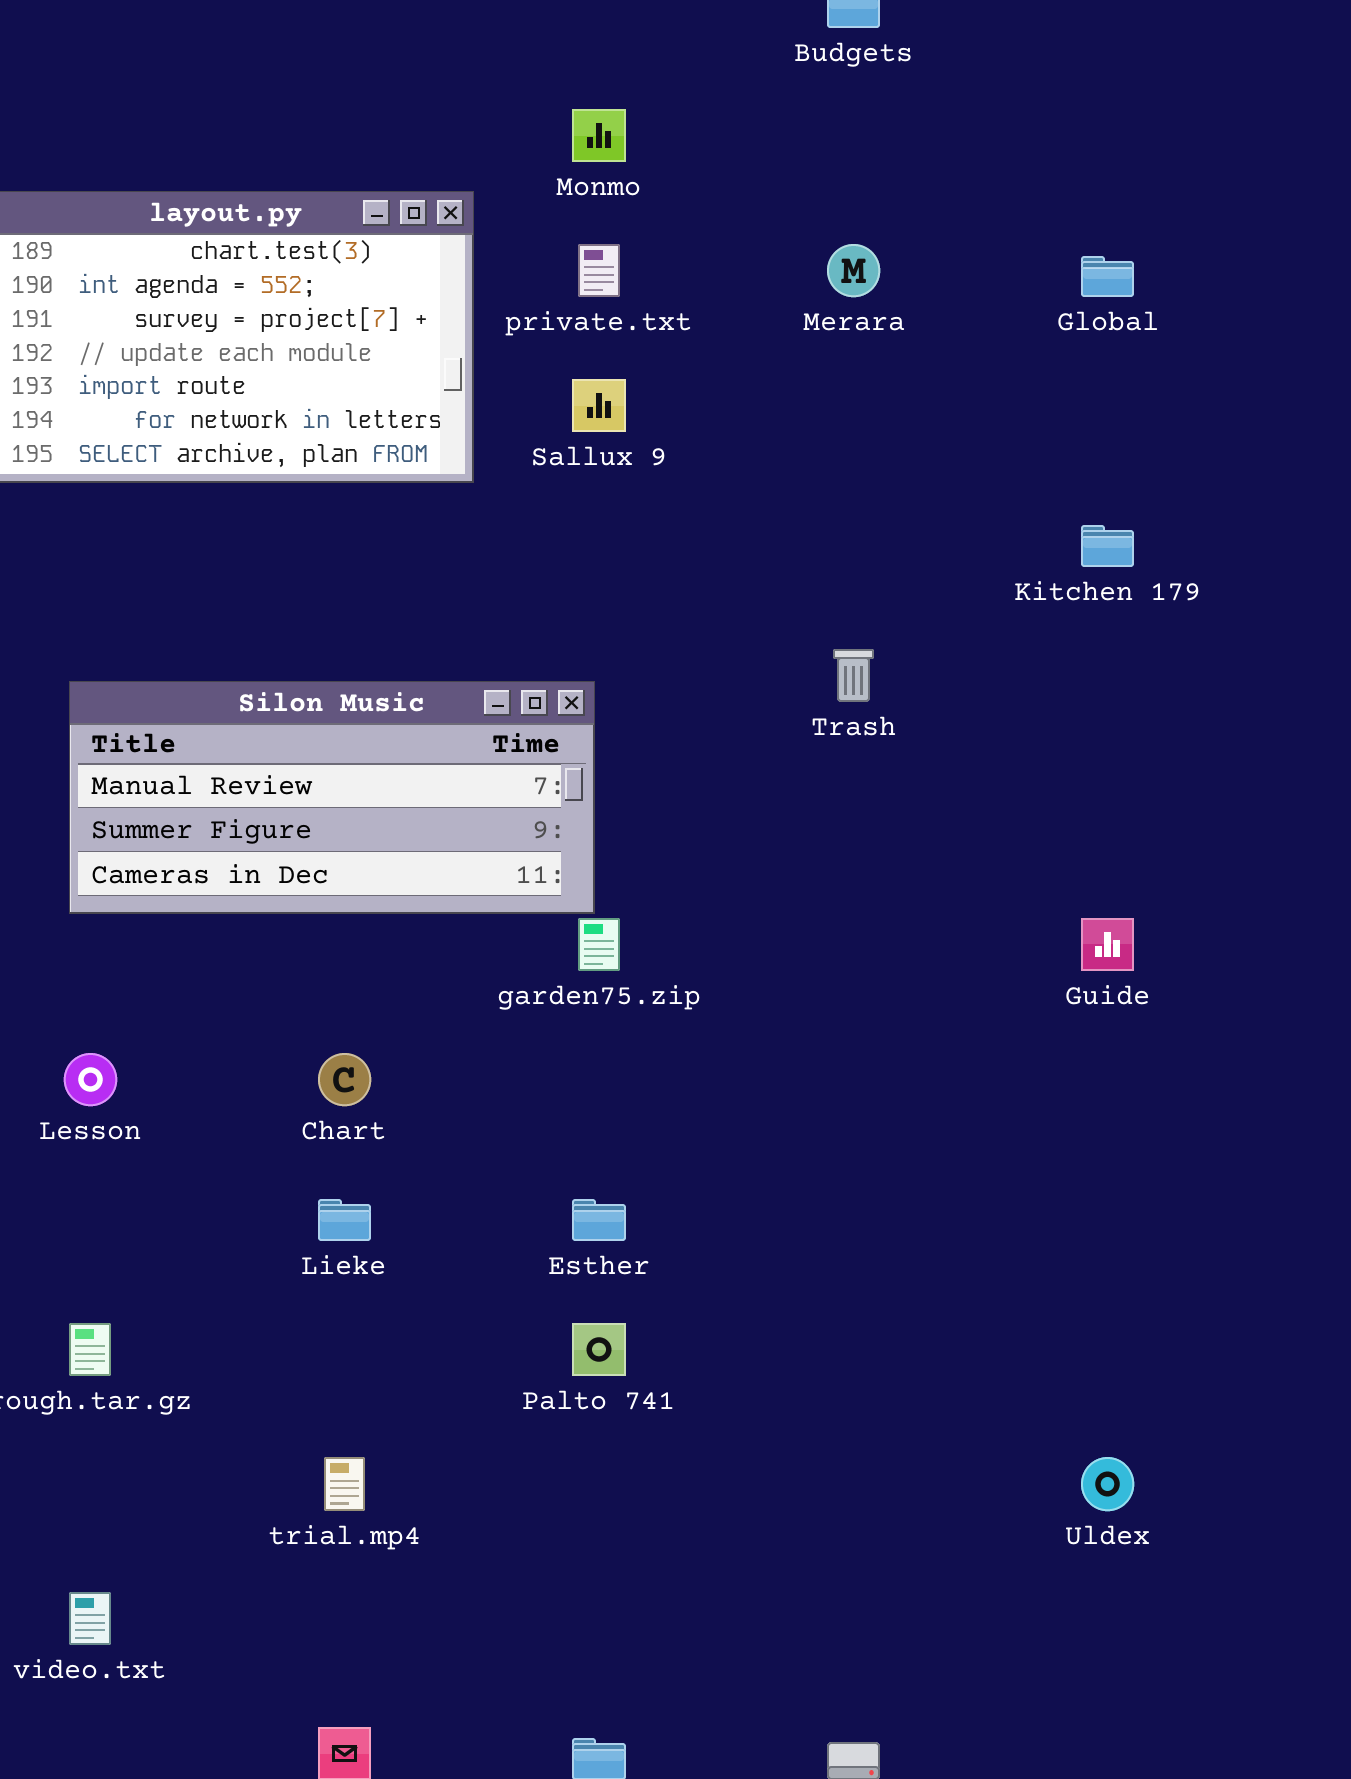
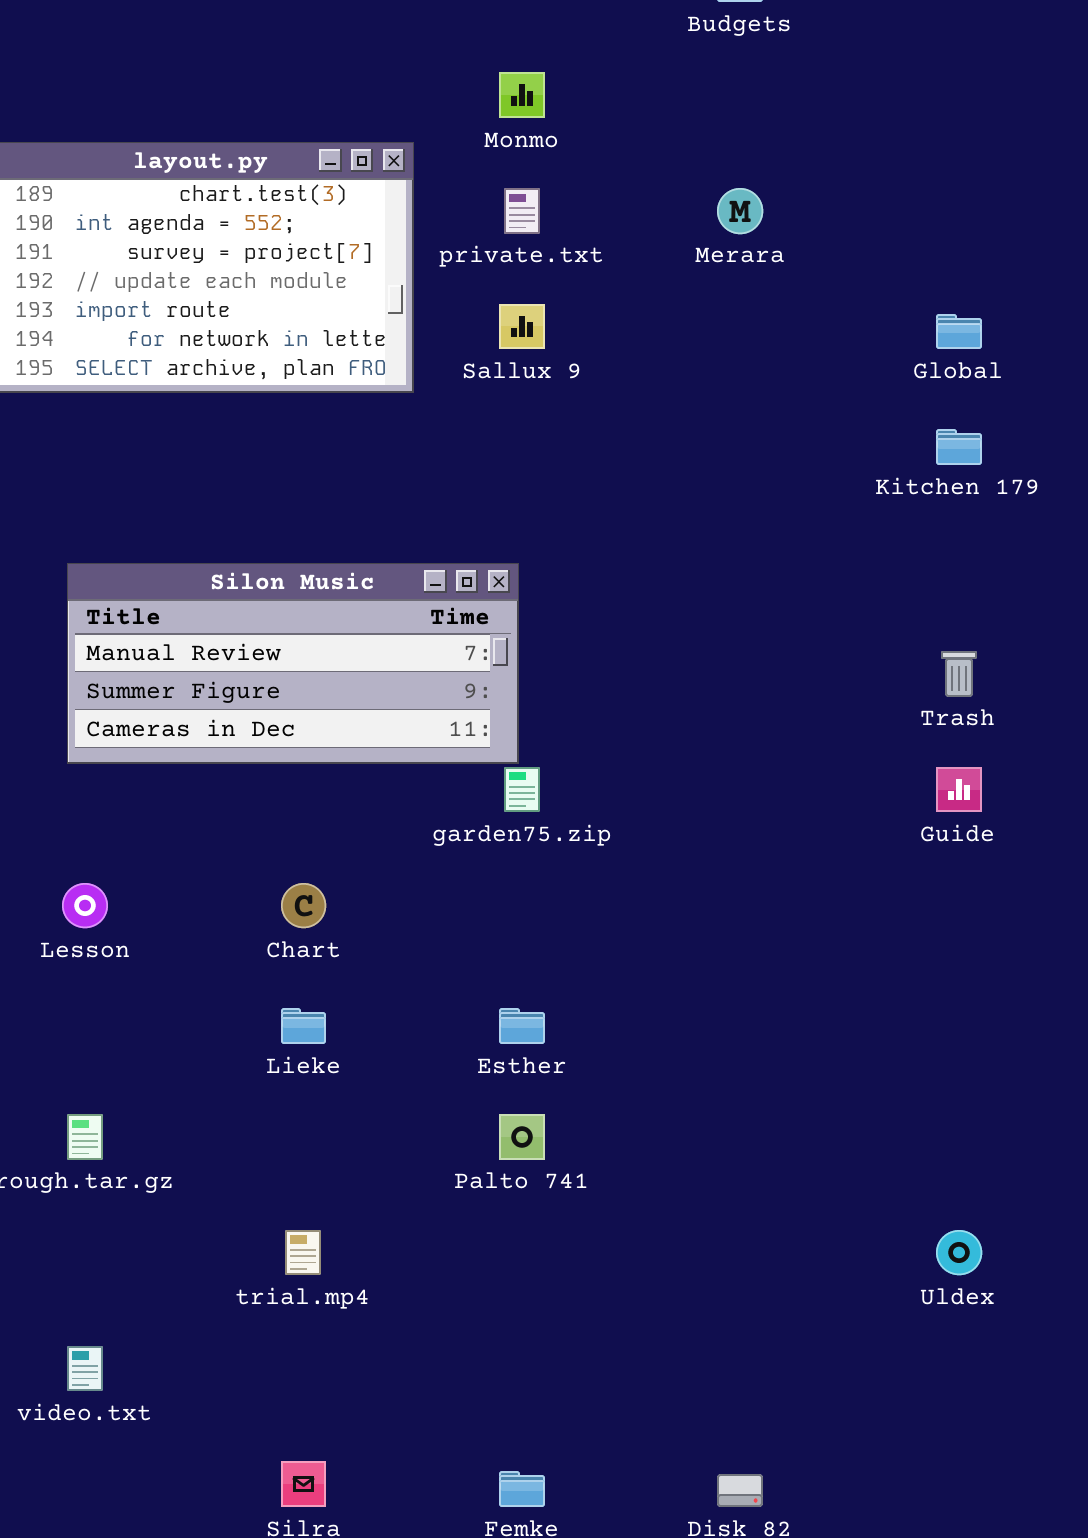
Global: [1081,256,1134,297] -> [936,314,982,349], moved
Trash: [833,649,874,702] -> [941,651,977,697], moved

